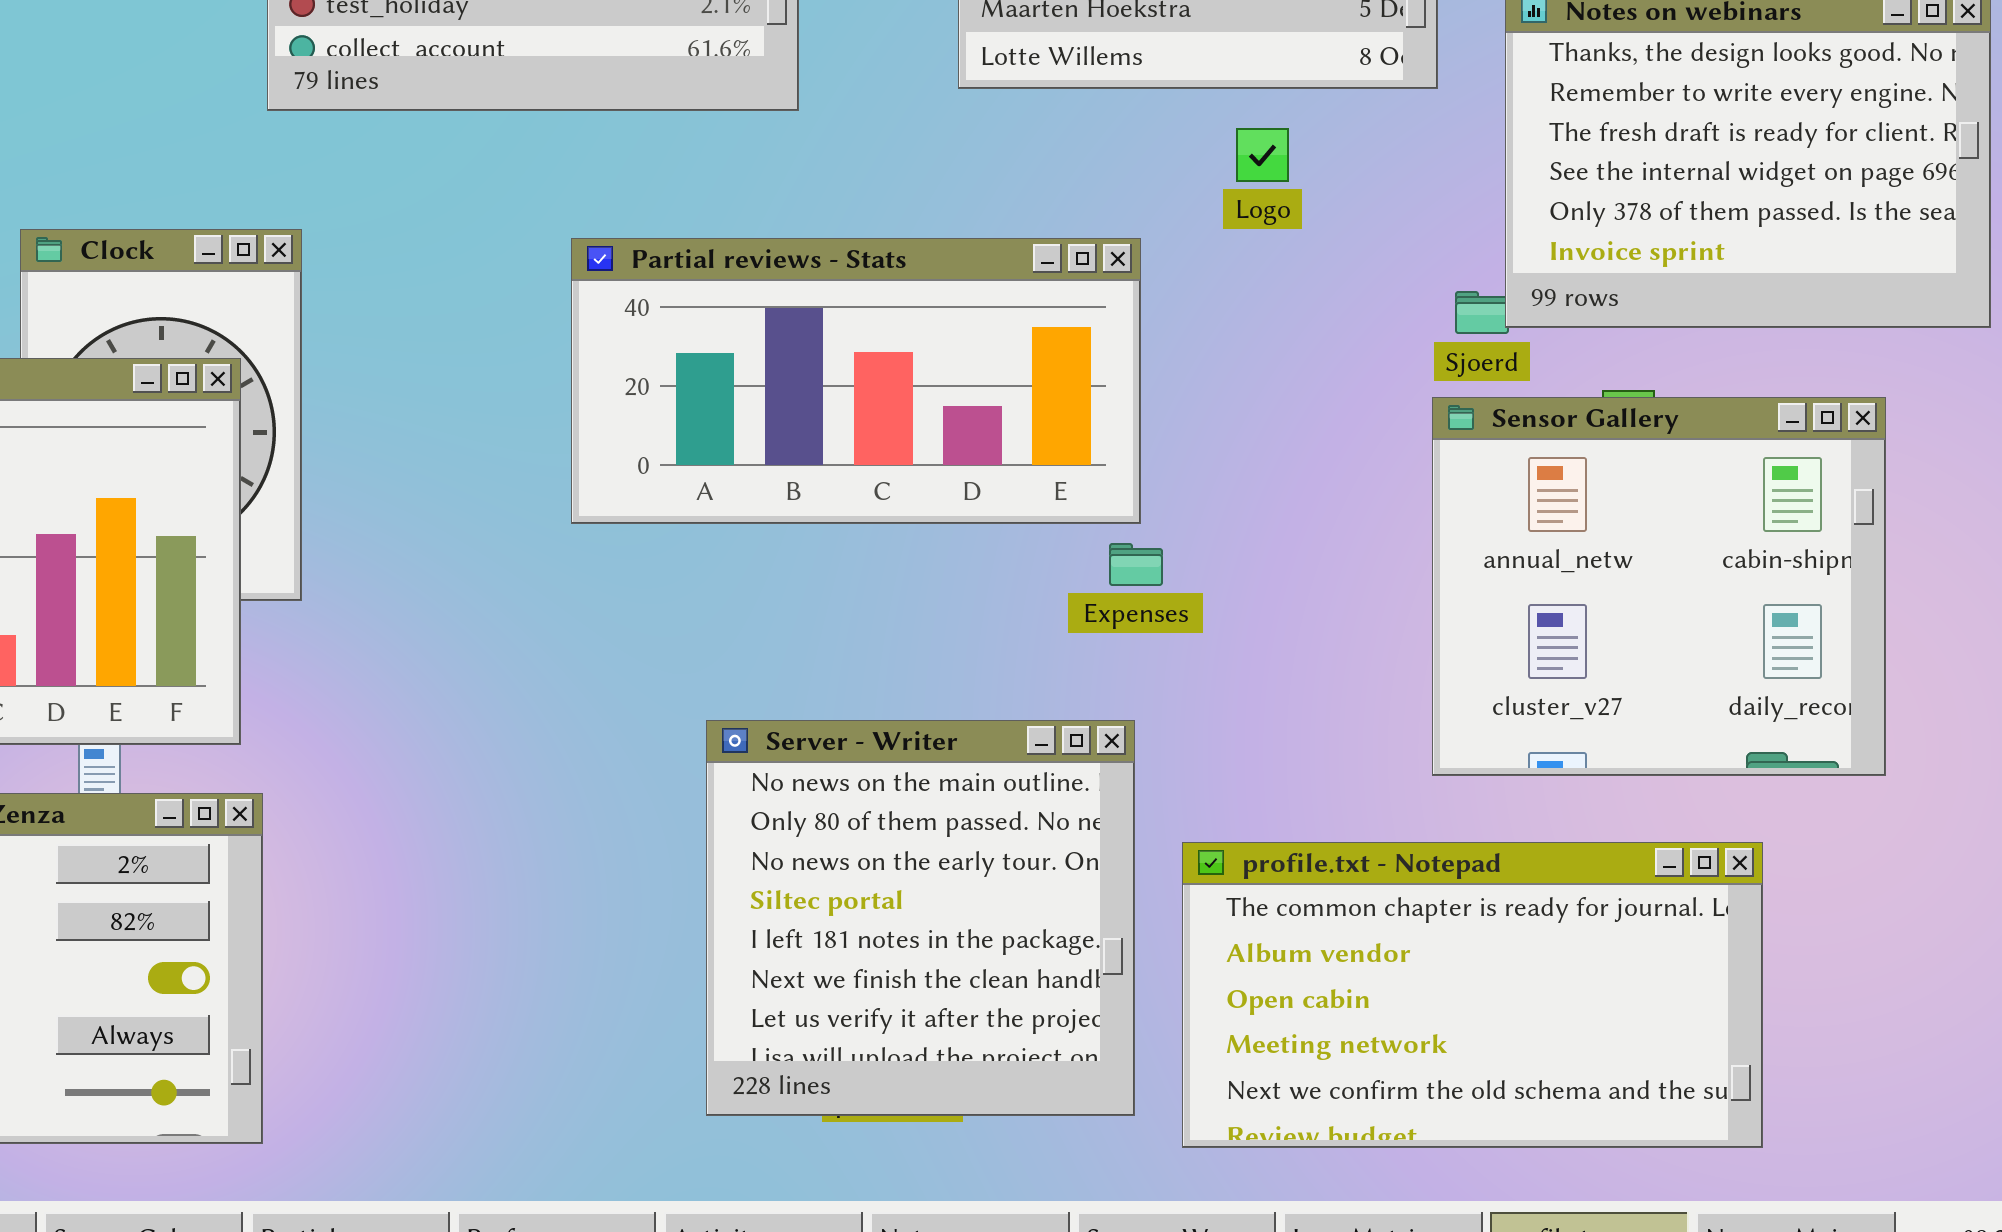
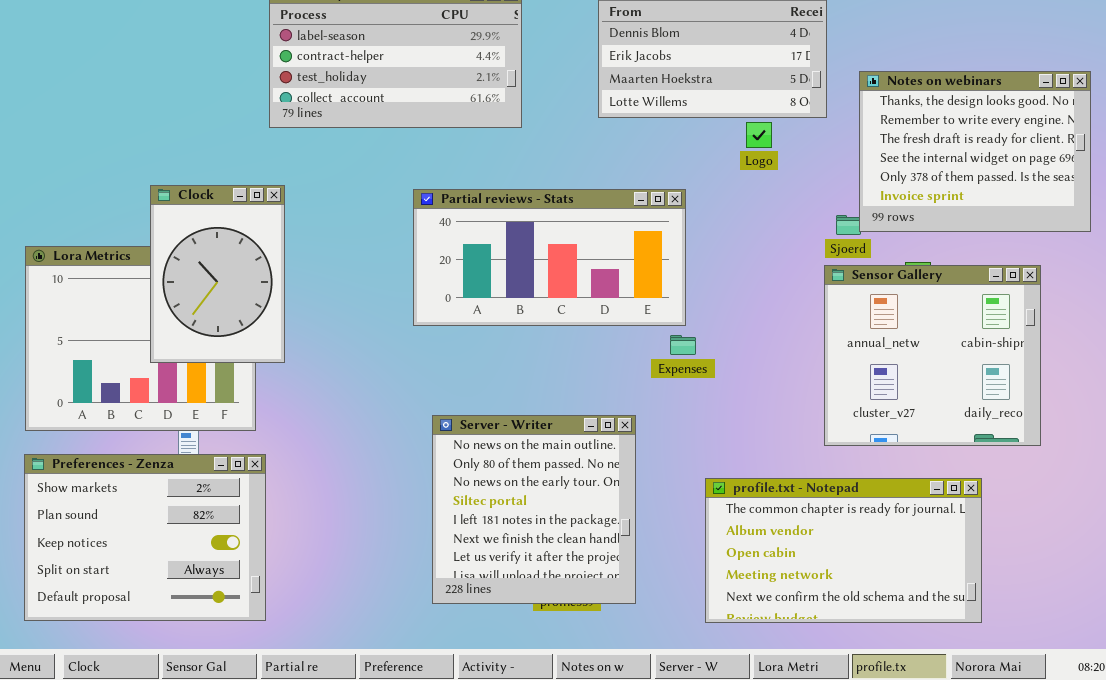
Logo: [1236,128,1289,182] -> [746,122,772,148], moved
Clock: [20,229,302,601] -> [150,185,285,363], raised
Server - Writer: [706,720,1135,1116] -> [432,415,636,604], moved

